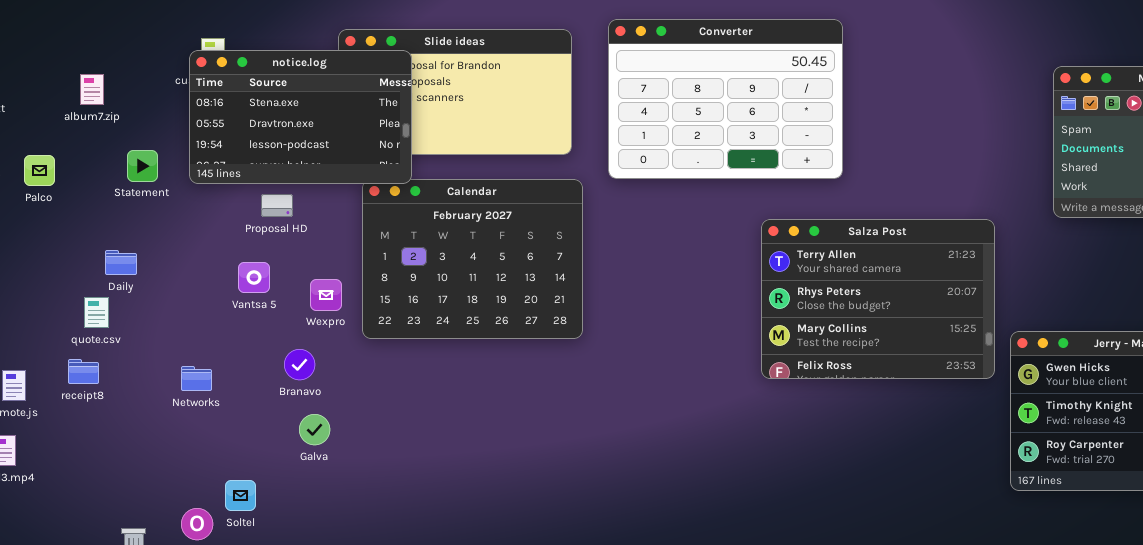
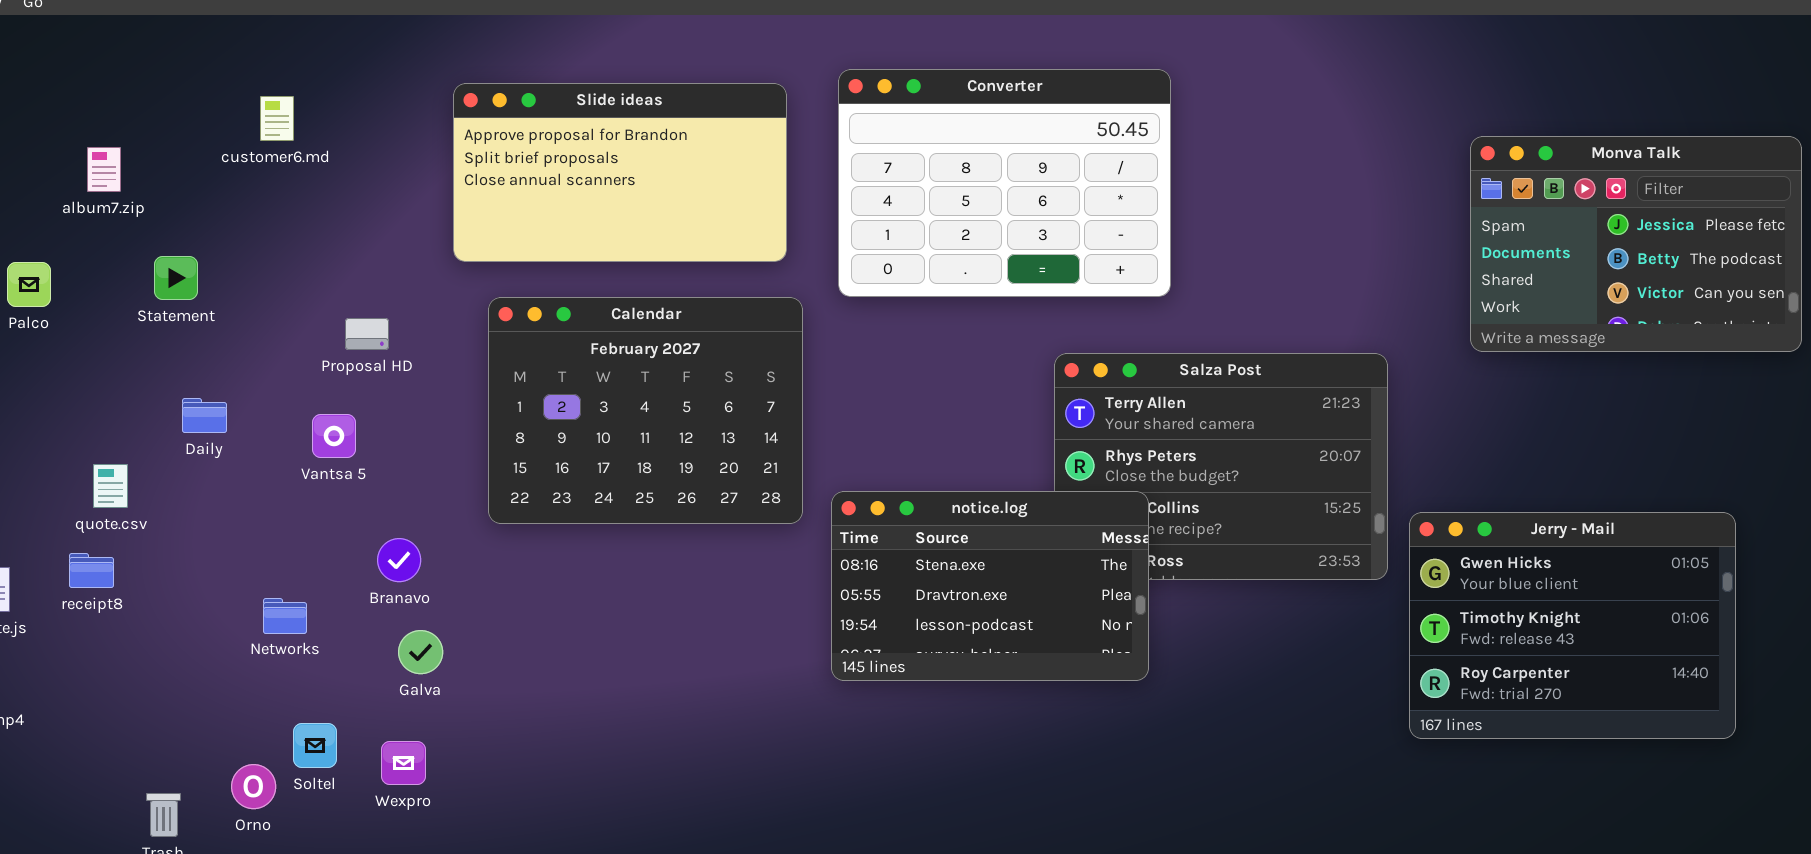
notice.log: [189,50,412,184] -> [831,491,1149,681], moved
Daily: [105,250,137,275] -> [182,398,227,433], moved
Wexpro: [310,279,342,311] -> [381,741,426,785], moved
Networks: [181,366,212,391] -> [263,598,307,634], moved

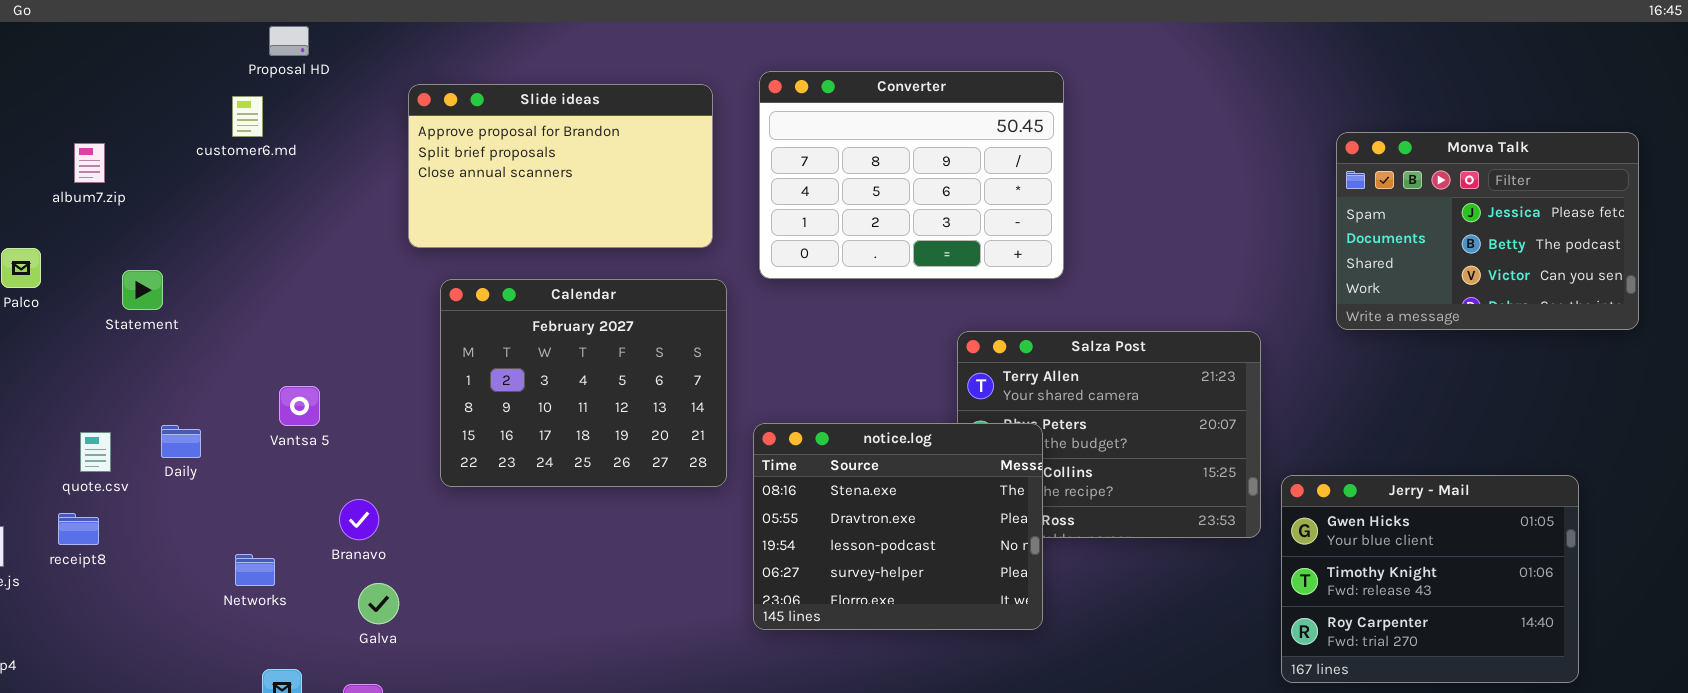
Statement: [154,256,198,300] -> [122,270,163,310], moved
Proposal HD: [345,318,389,350] -> [269,26,309,56], moved
Daily: [182,398,227,433] -> [161,425,201,458], moved
notice.log: [831,491,1149,681] -> [753,423,1043,630], resized

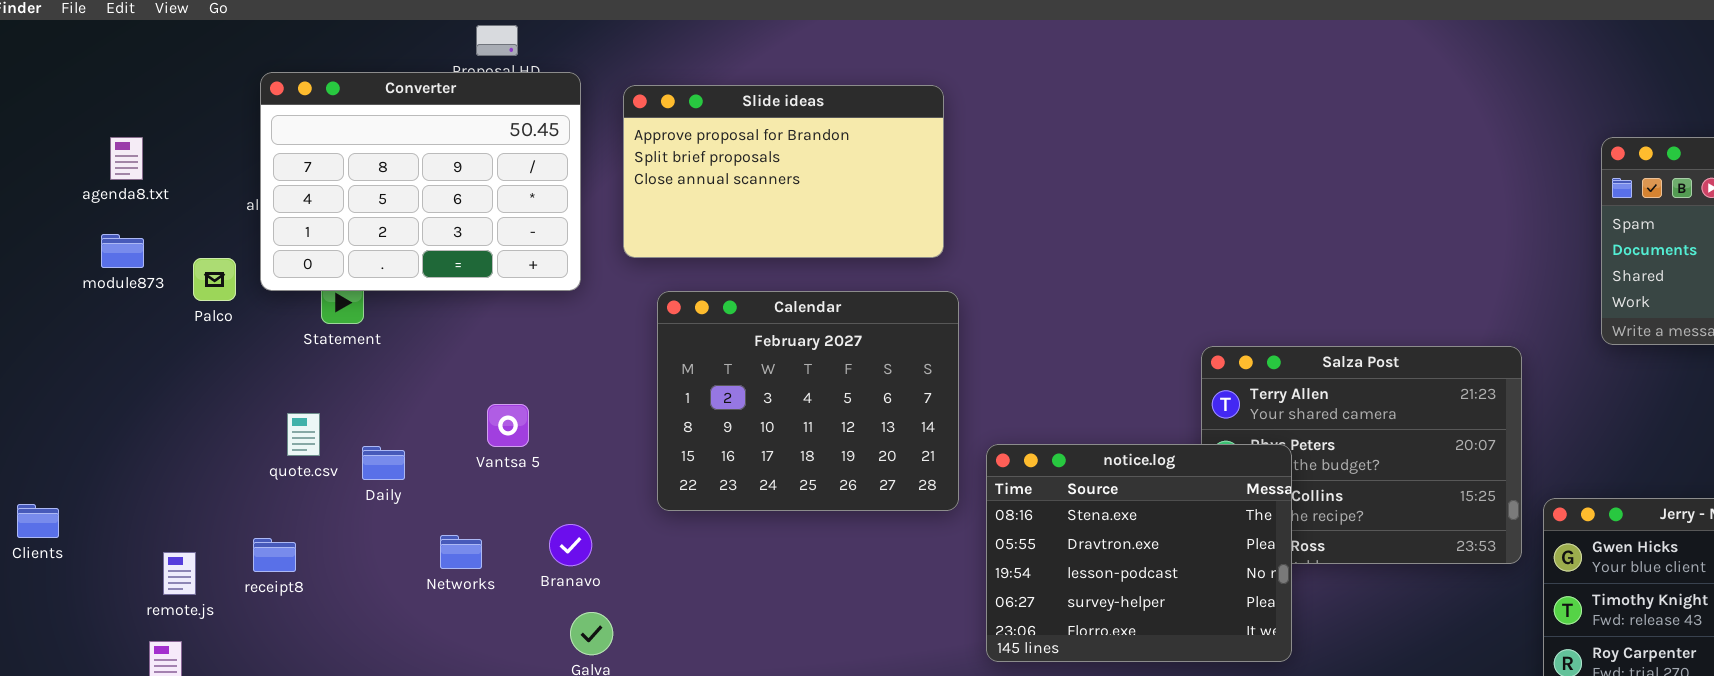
Converter: [759,71,1064,279] -> [260,72,581,291], moved
quote.csv: [80,432,111,472] -> [287,413,320,456], moved
Networks: [235,554,275,586] -> [440,535,482,569], moved

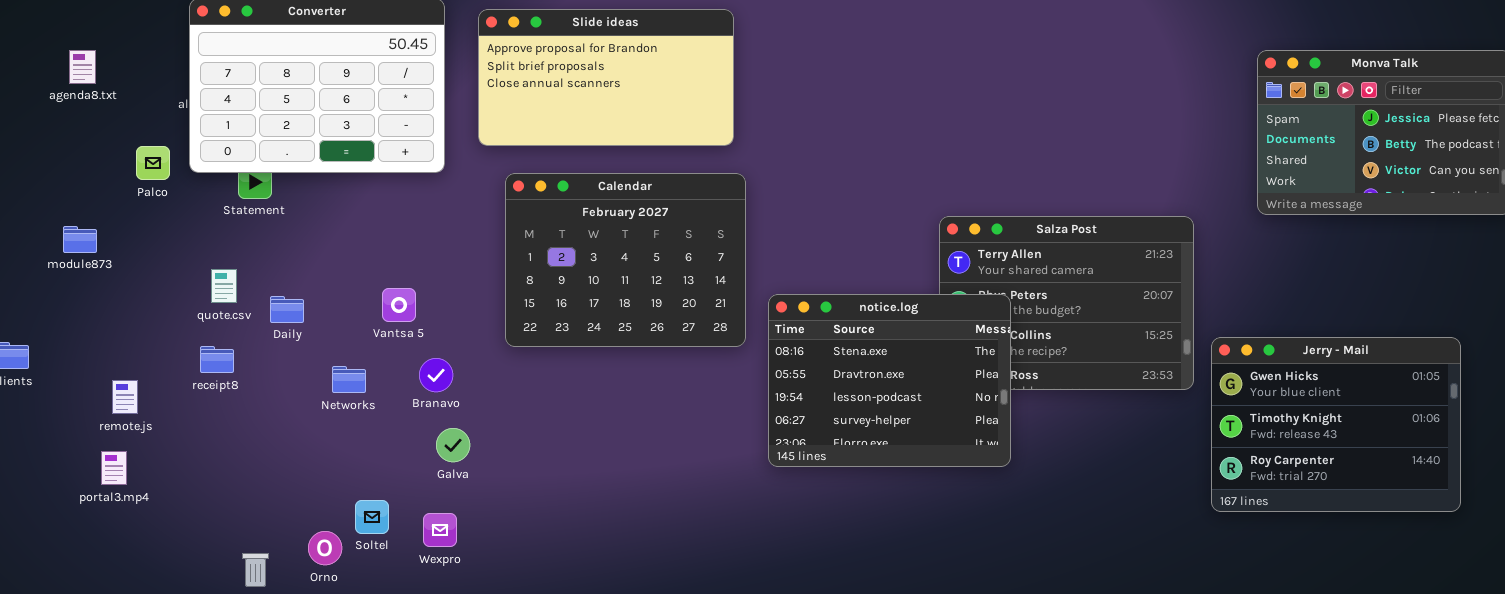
module873: [101,234,144,268] -> [63,226,97,253], moved
Vantsa 5: [487,404,529,447] -> [382,288,416,322], moved
receipt8: [253,538,296,572] -> [200,346,234,373], moved

